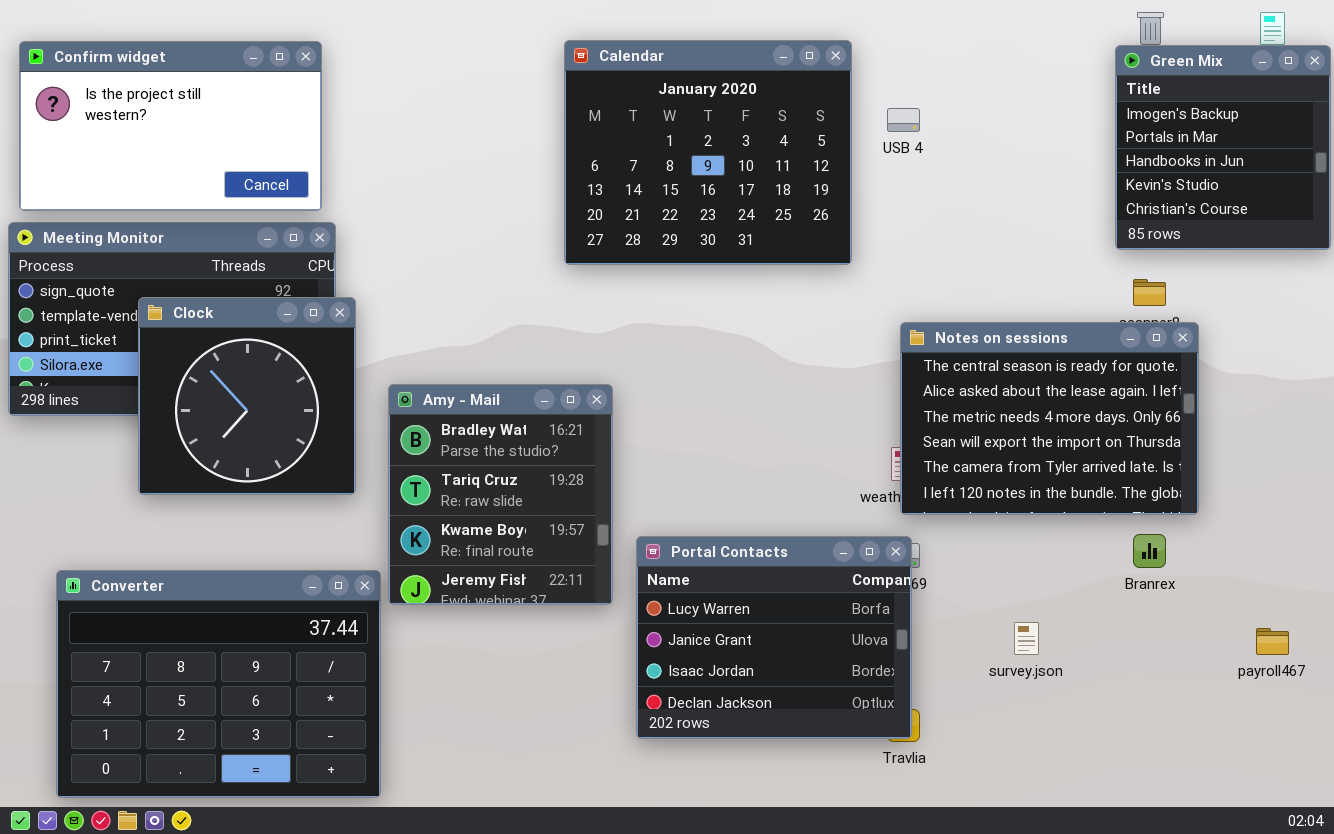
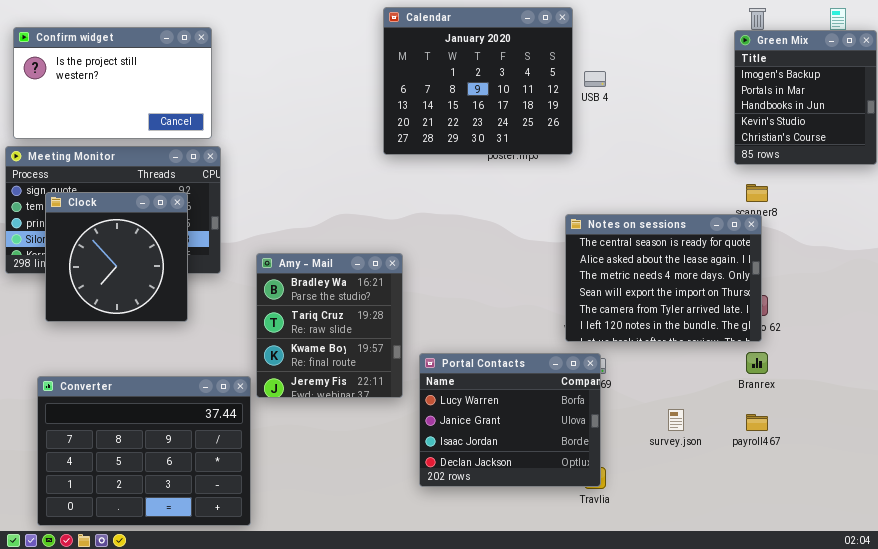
Calendar: [564,40,852,265] -> [383,7,573,155], moved
Clock: [138,297,356,495] -> [45,192,188,322], moved
Notes on sessions: [900,322,1199,515] -> [565,214,762,342], moved
payroll467: [1256,628,1289,655] -> [746,414,768,431], moved

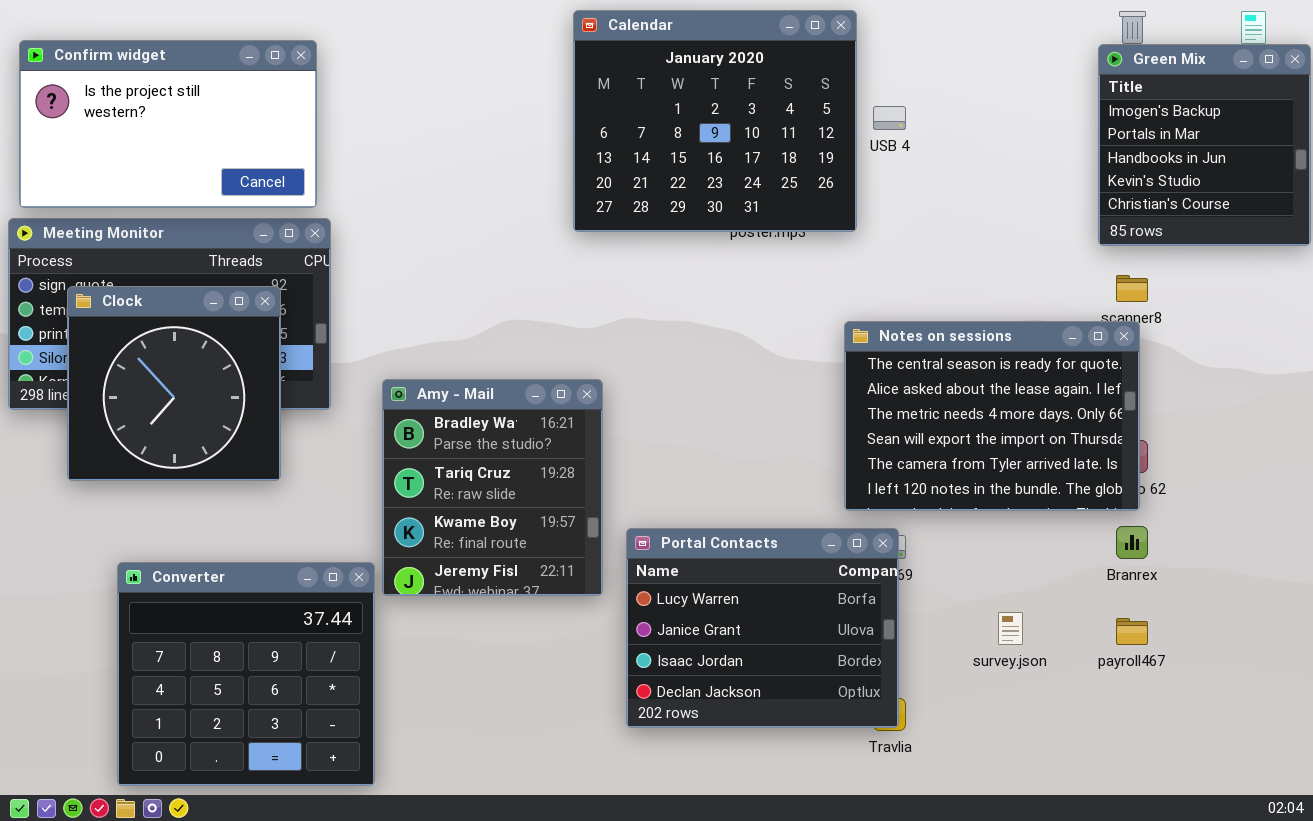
Converter: [37,376,251,526] -> [117,562,375,786], resized

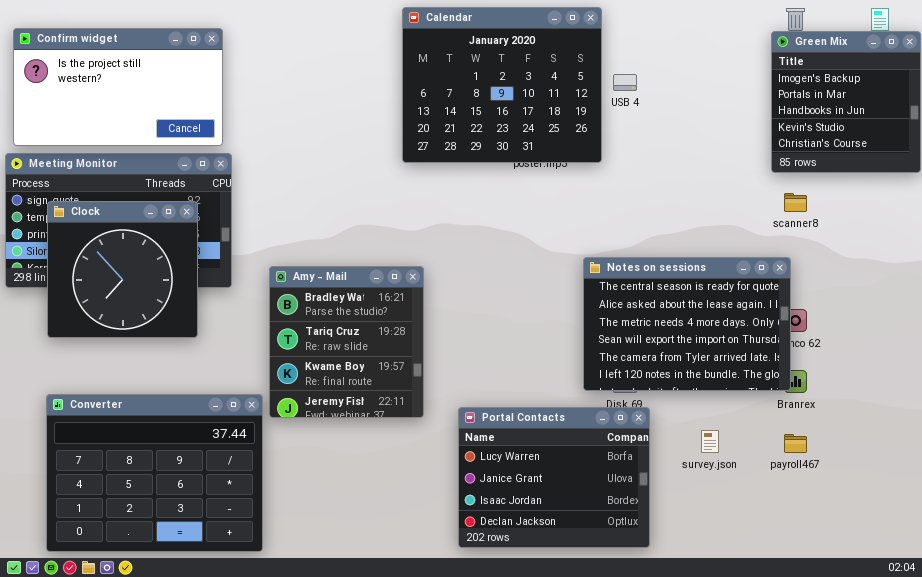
Notes on sessions: [844,321,1140,511] -> [583,257,791,391], moved
Portal Contacts: [626,528,899,728] -> [458,407,650,548], moved
Converter: [117,562,375,786] -> [46,394,263,552], resized

